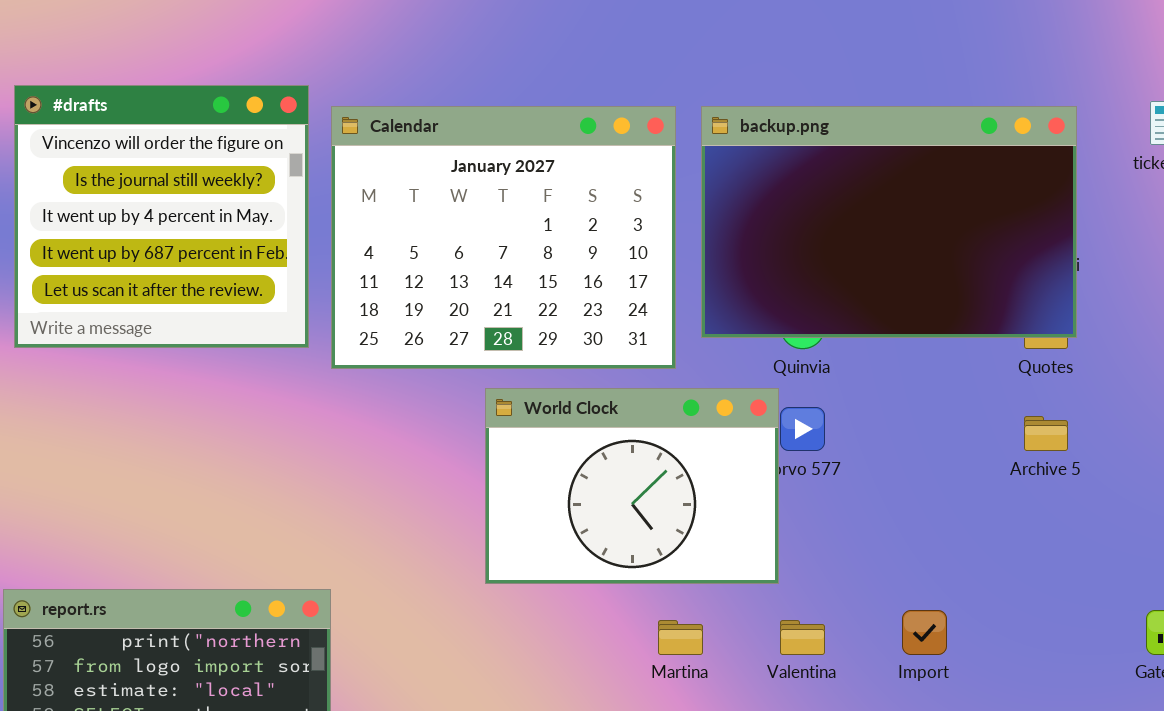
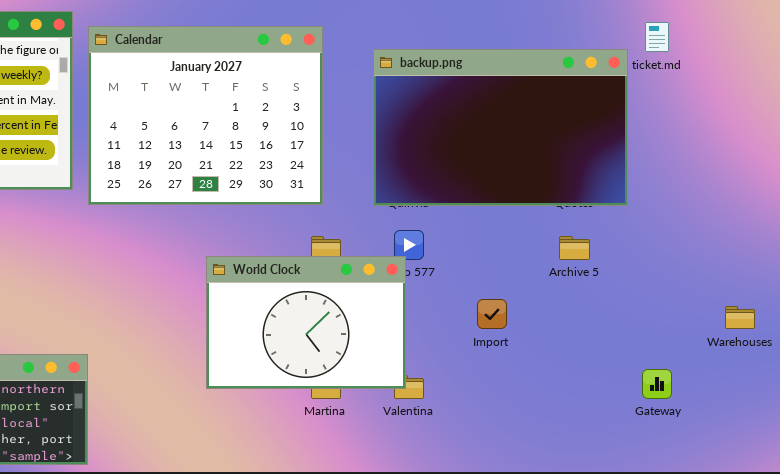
backup.png: [701,106,1077,338] -> [373,49,628,206], moved
World Clock: [485,388,779,584] -> [206,256,406,389], moved
Import: [902,610,947,655] -> [477,299,507,329], moved

